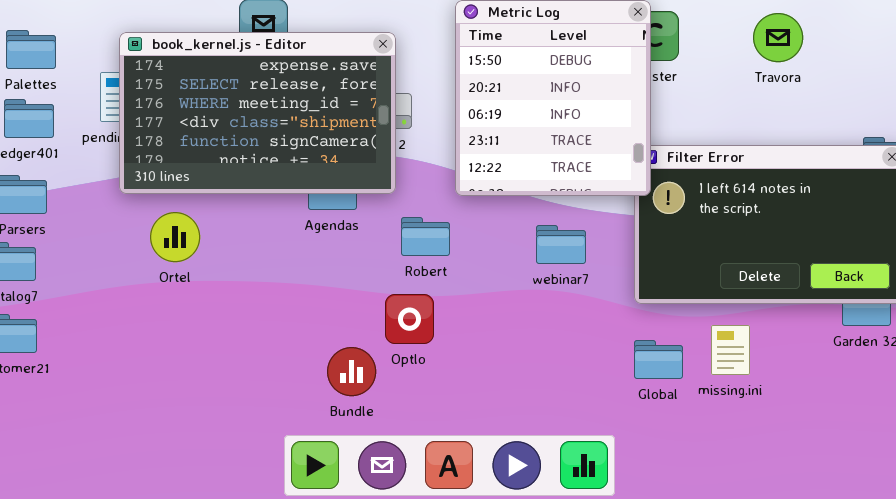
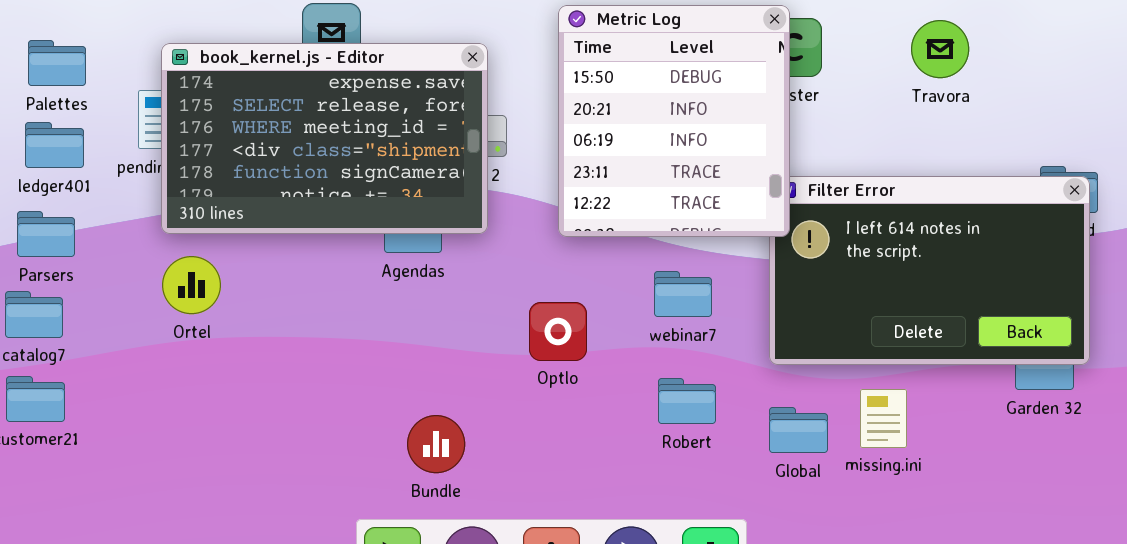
Ortel: [150,212,200,262] -> [162,256,221,314], moved
Robert: [401,217,450,256] -> [658,378,716,424], moved
Optlo: [385,294,434,344] -> [529,302,587,361], moved

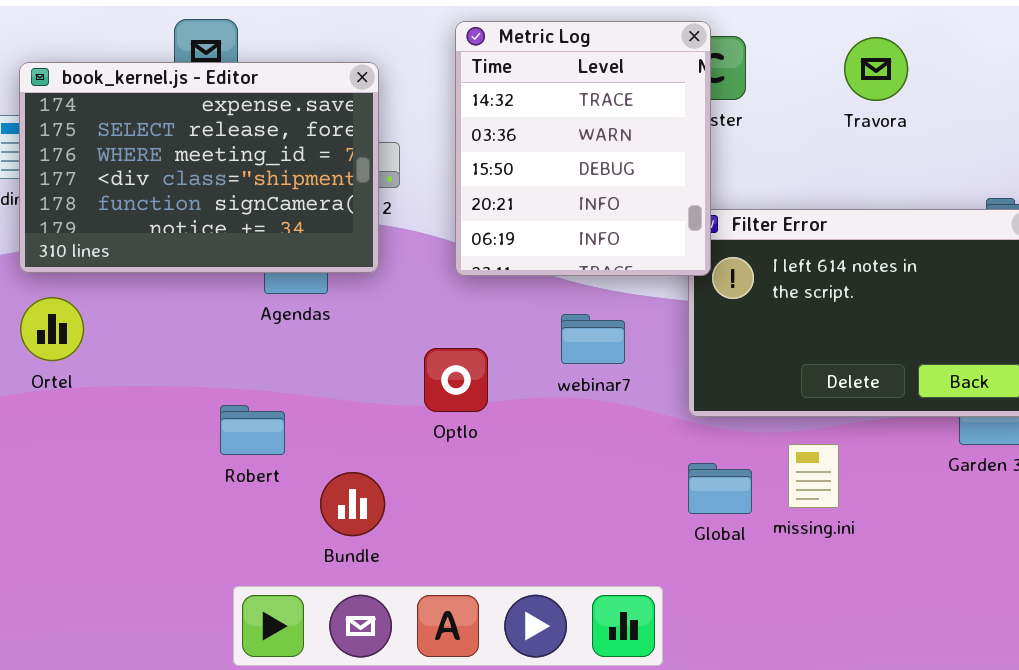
Metric Log: [558,5,790,237] -> [455,21,711,276], scrolled up 2 rows
Robert: [658,378,716,424] -> [220,405,285,455], moved
Bundle: [407,415,465,473] -> [320,472,385,536], moved

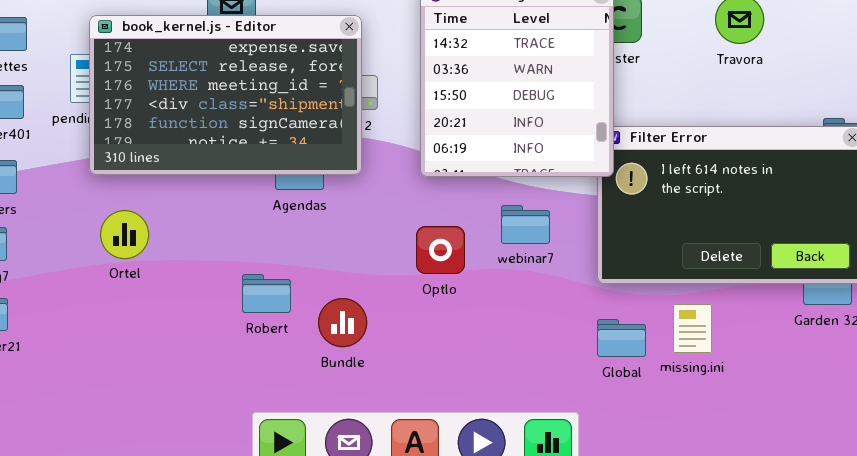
Ortel: [20,297,84,361] -> [100,210,149,259], moved
Optlo: [424,348,488,412] -> [416,226,465,274], moved
Bundle: [320,472,385,536] -> [318,298,367,347], moved

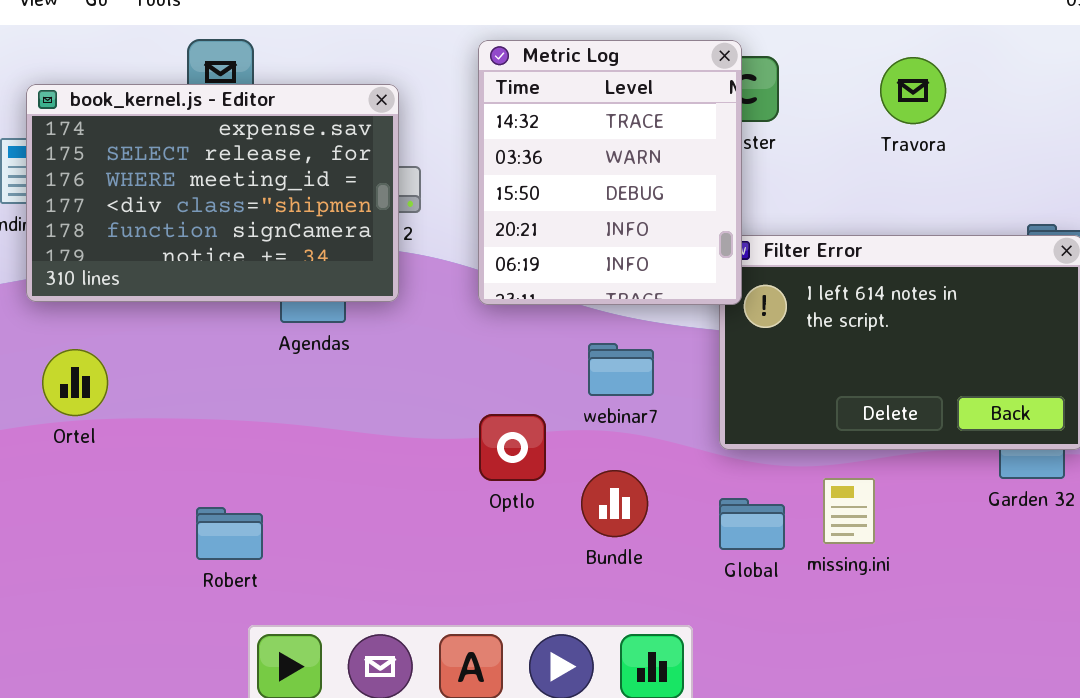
Optlo: [416,226,465,274] -> [479,414,546,481], moved
Robert: [242,274,291,313] -> [196,507,263,560], moved
Bundle: [318,298,367,347] -> [581,470,648,537], moved

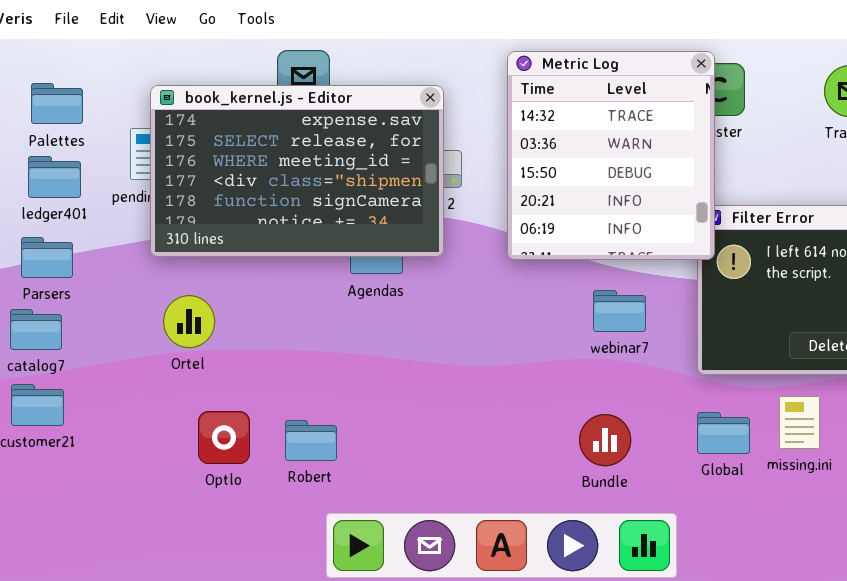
Optlo: [479,414,546,481] -> [198,411,250,464], moved
Bundle: [581,470,648,537] -> [579,414,631,466], moved

